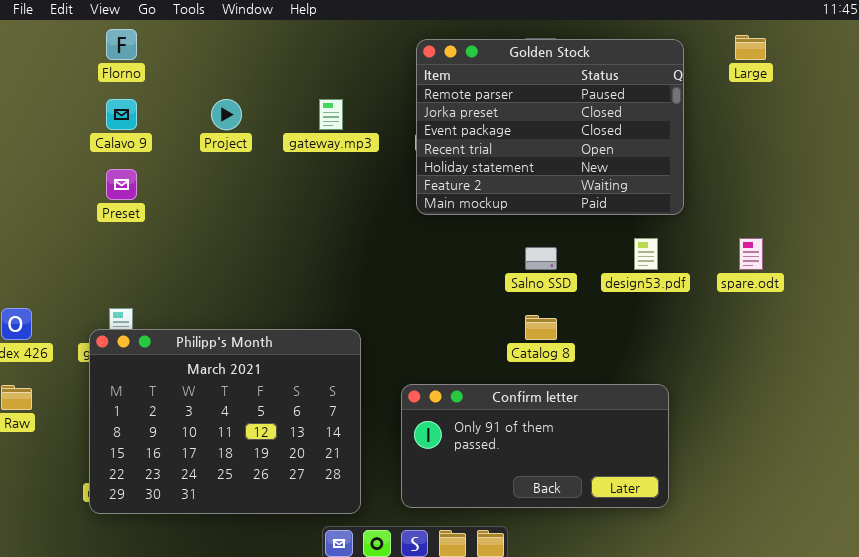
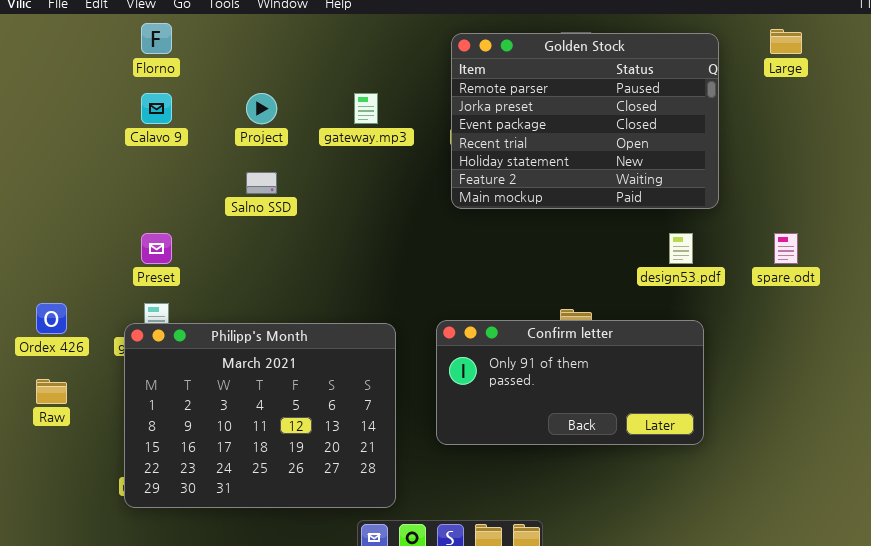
Preset: [106,169,137,200] -> [141,233,172,264], moved
Salno SSD: [525,247,557,270] -> [246,172,277,194], moved
Confirm letter: [401,384,669,508] -> [436,320,704,445], moved

